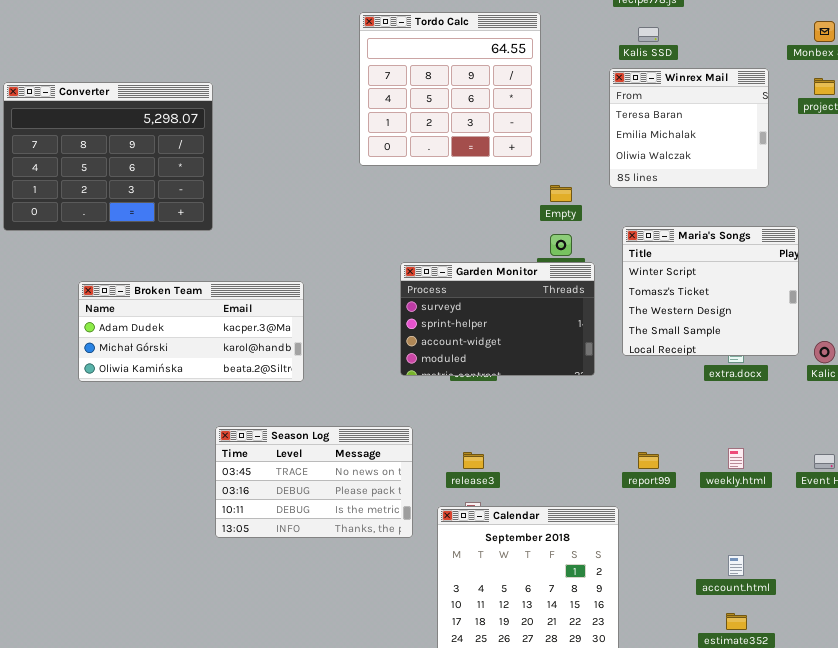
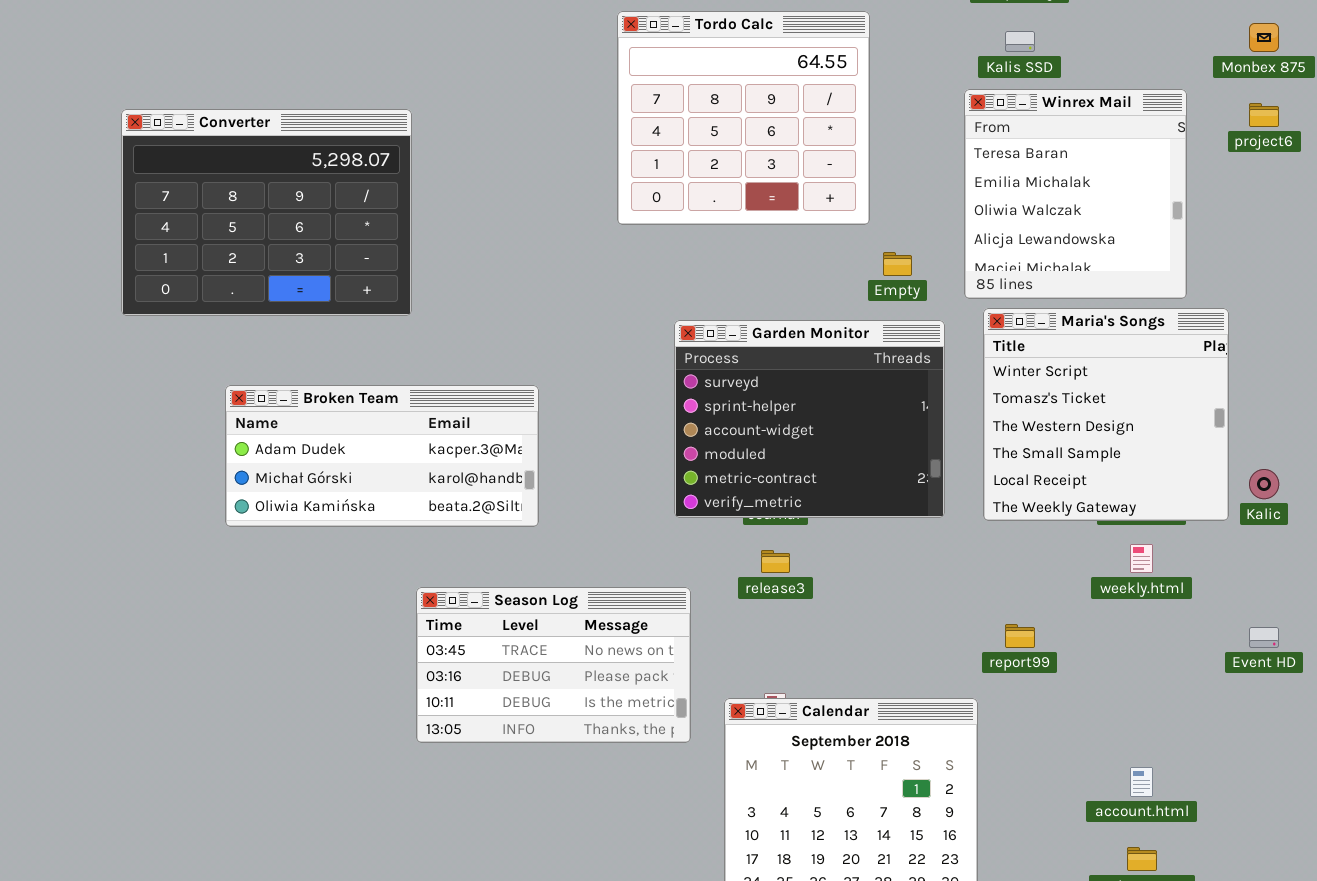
Winrex Mail: [609,68,769,188] -> [964,89,1187,299], resized
Maria's Songs: [622,226,799,356] -> [983,308,1229,521], resized
Garden Monitor: [400,262,595,376] -> [674,320,945,518], resized
weekly.html: [728,448,744,469] -> [1130,544,1153,573], moved
release3: [463,452,484,469] -> [761,550,790,573], moved

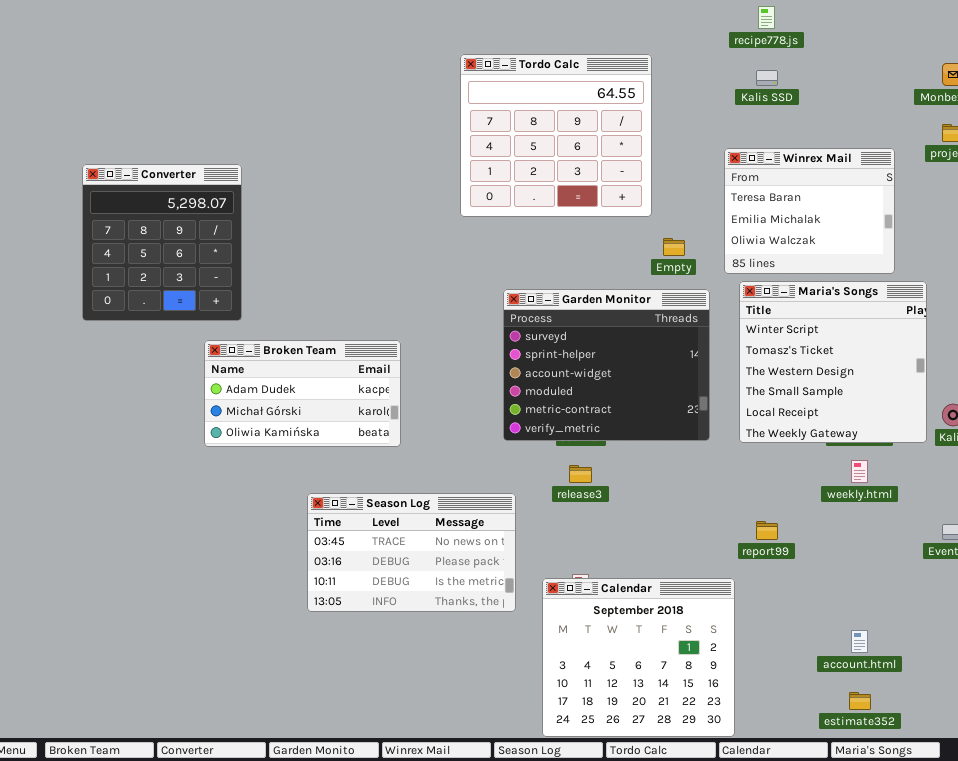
Winrex Mail: [964,89,1187,299] -> [724,148,895,274], resized
Converter: [121,109,412,316] -> [82,164,242,321], moved, resized
Broken Team: [225,385,539,527] -> [204,340,401,447], resized

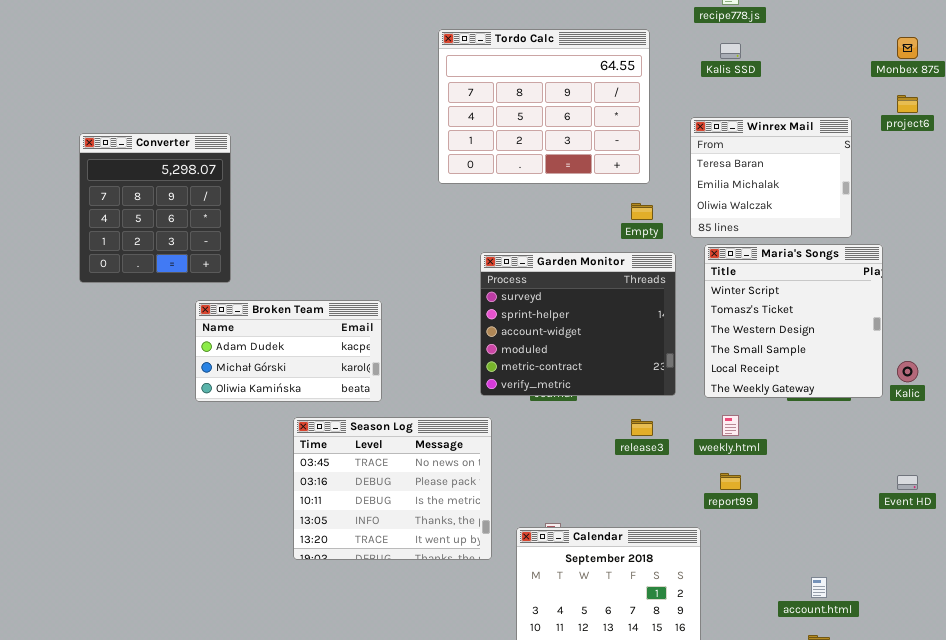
Tordo Calc: [460,54,652,217] -> [438,29,650,184], resized
weekly.html: [851,460,868,483] -> [722,415,739,436], moved
release3: [569,465,592,483] -> [631,419,653,436], moved
Season Log: [307,493,516,612] -> [293,417,492,560], resized

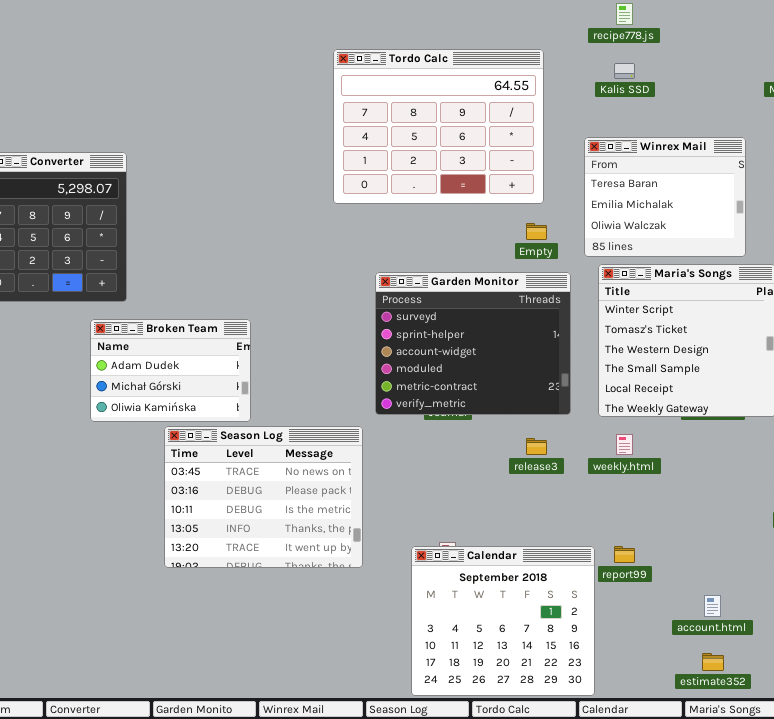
Broken Team: [195,300,382,402] -> [90,319,251,422], resized
Season Log: [293,417,492,560] -> [164,426,363,568], moved
report99: [720,473,741,490] -> [614,546,635,563], moved

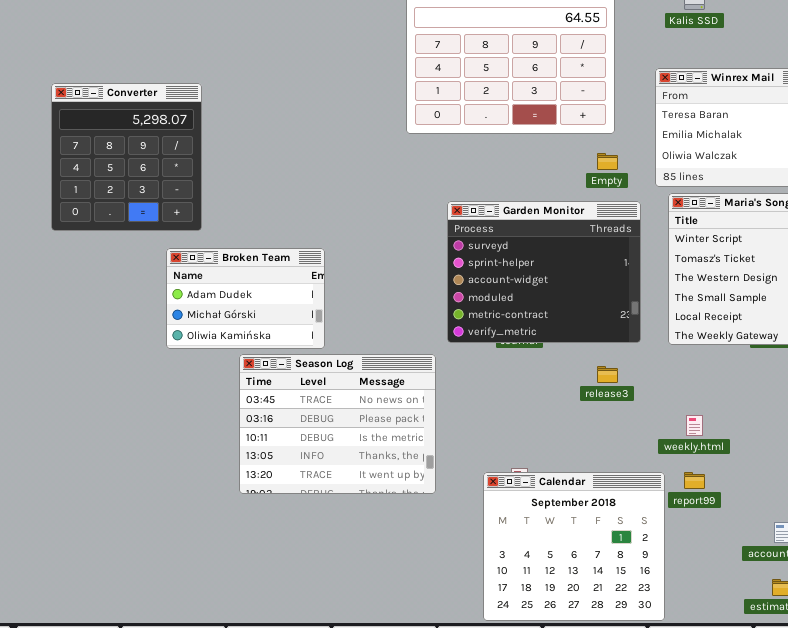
weekly.html: [616,434,633,455] -> [686,415,703,436], moved

